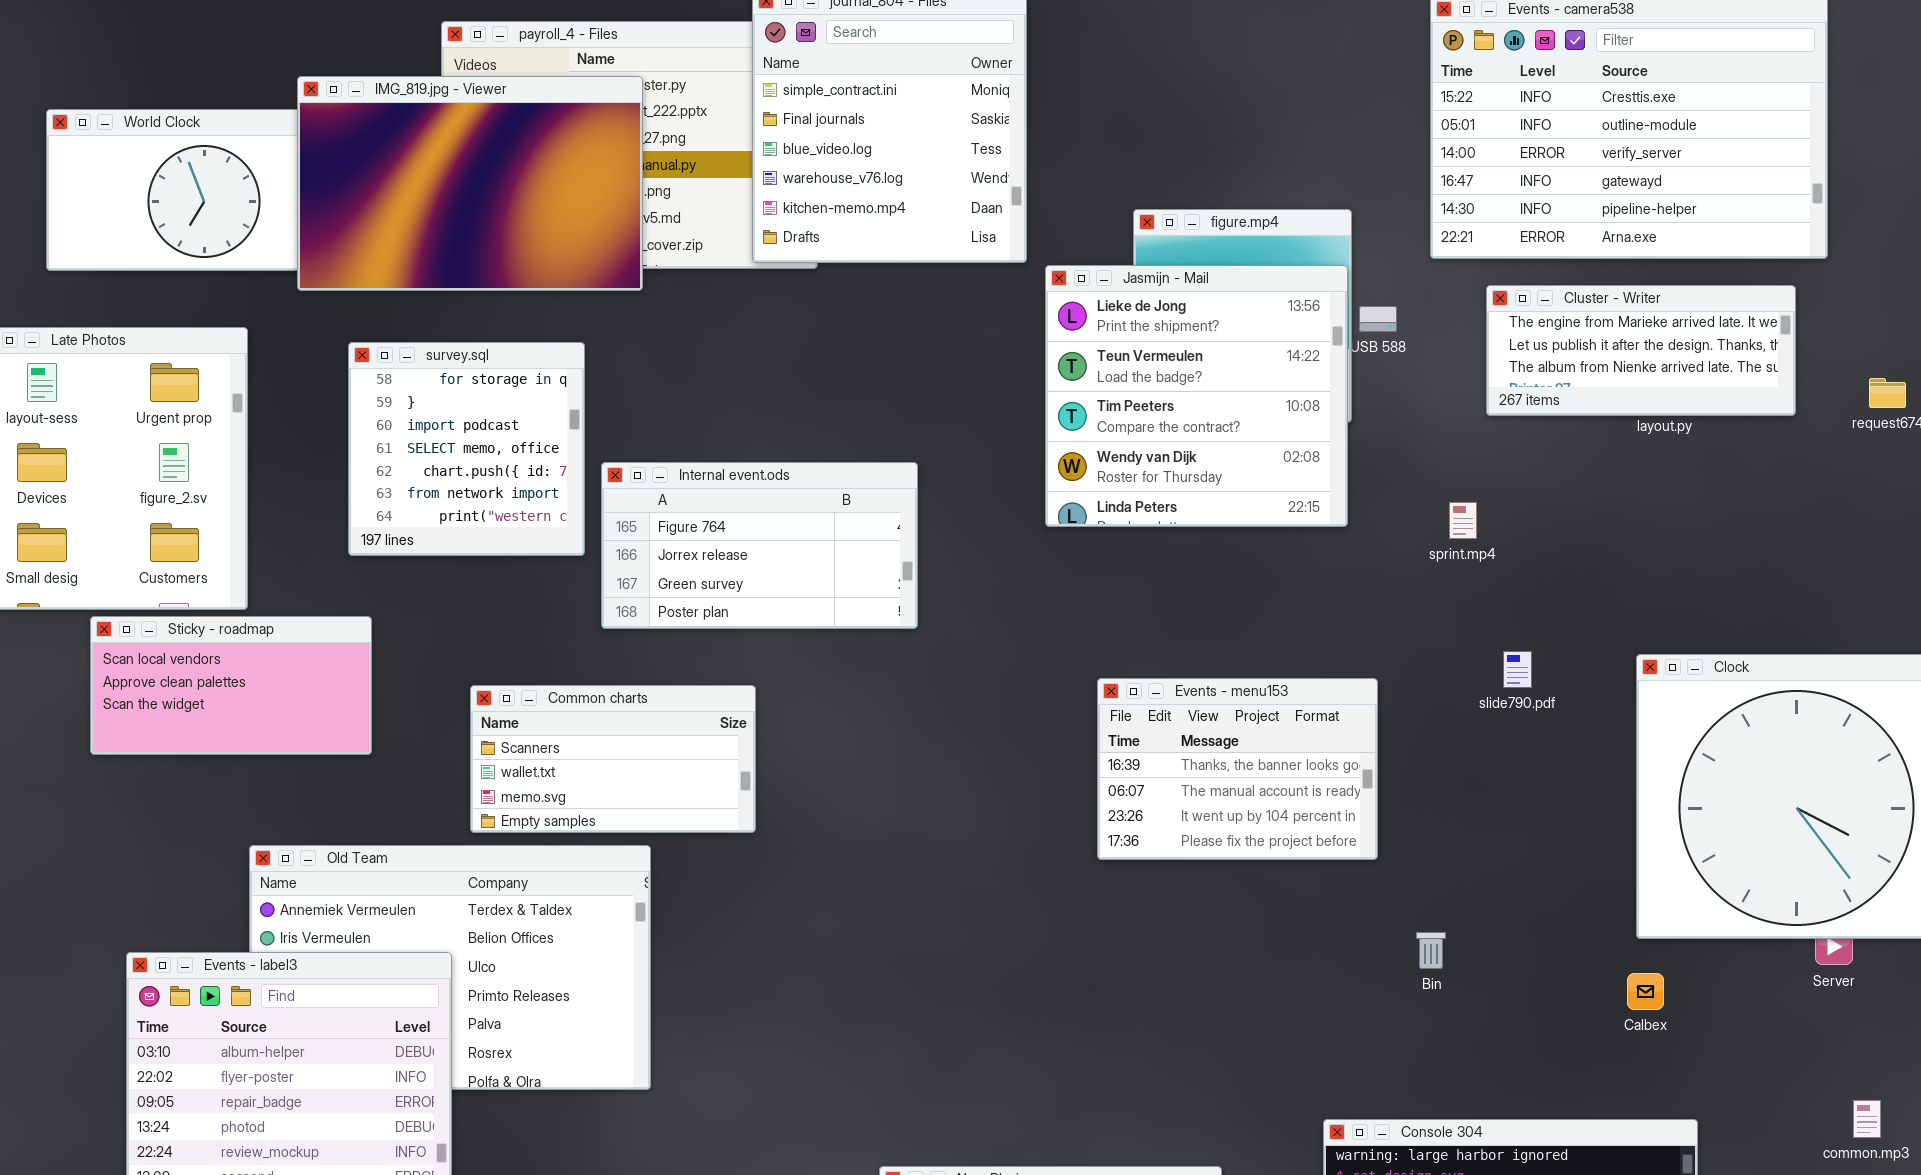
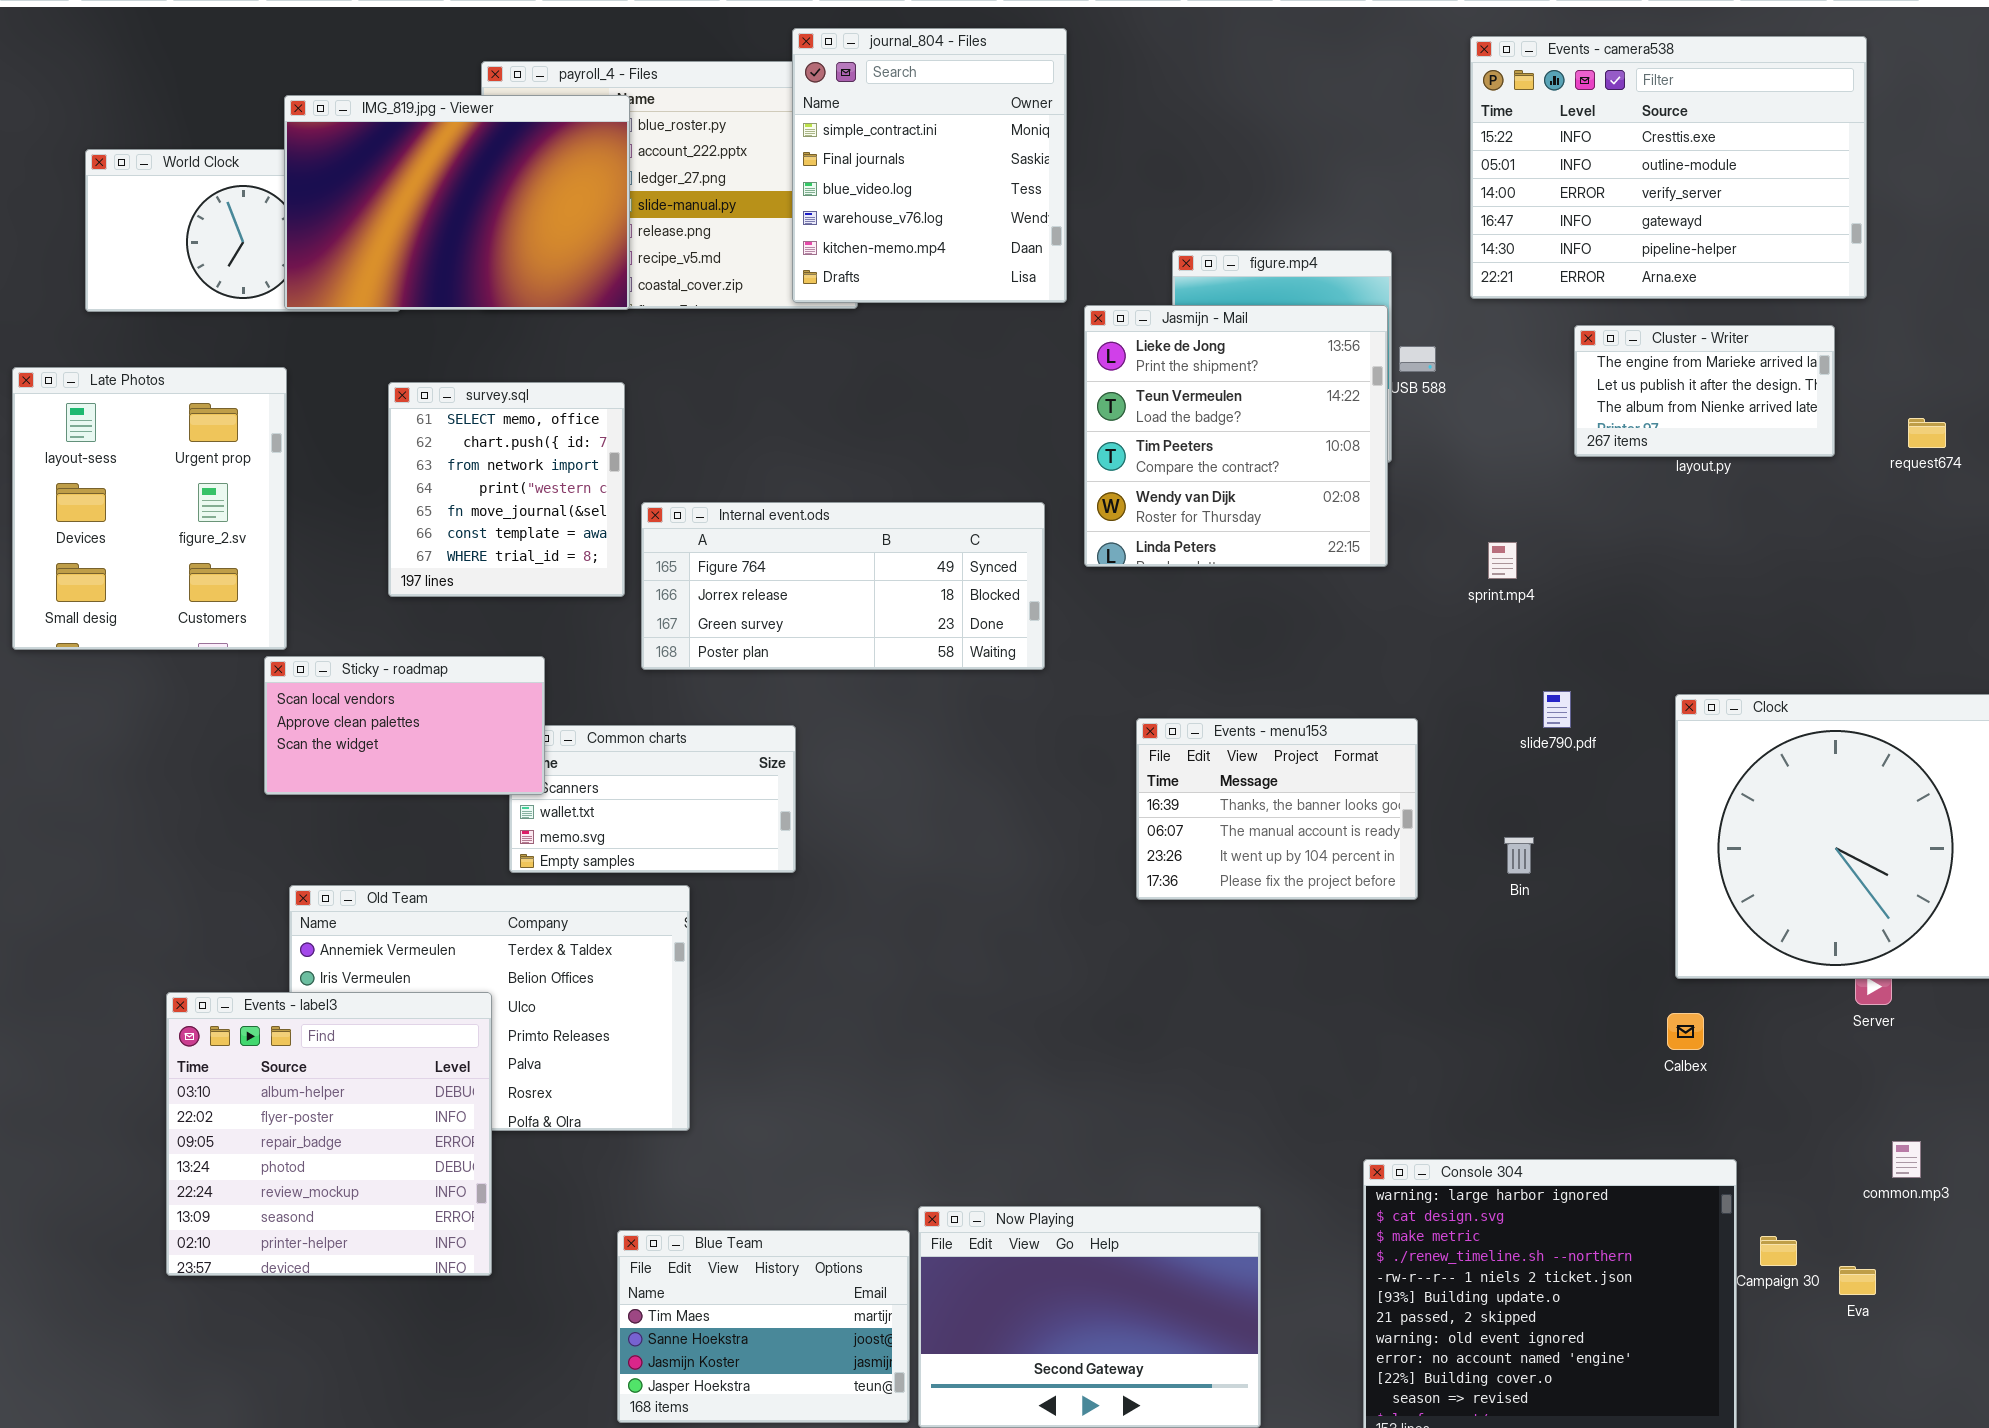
IMG_819.jpg - Viewer: [297,76,643,291] -> [284,95,630,310], moved
Cluster - Writer: [1486,285,1796,416] -> [1574,325,1835,457], resized
survey.sql: [348,342,585,556] -> [388,382,625,597], scrolled down 3 rows
Internal event.ods: [601,462,918,629] -> [641,502,1045,670], resized
Sticky - roadmap: [90,616,372,755] -> [264,656,545,795], moved
Bin: [1416,932,1446,969] -> [1504,837,1534,874], moved

